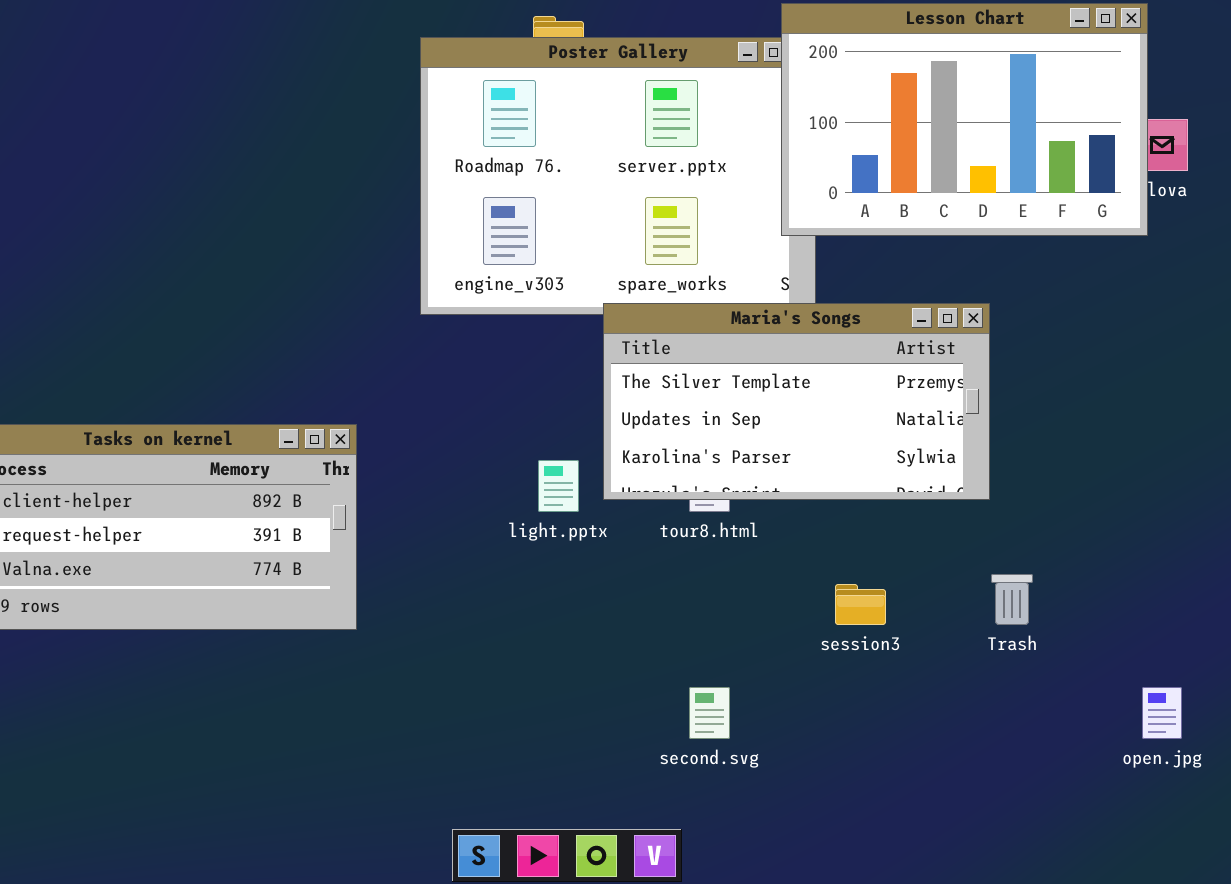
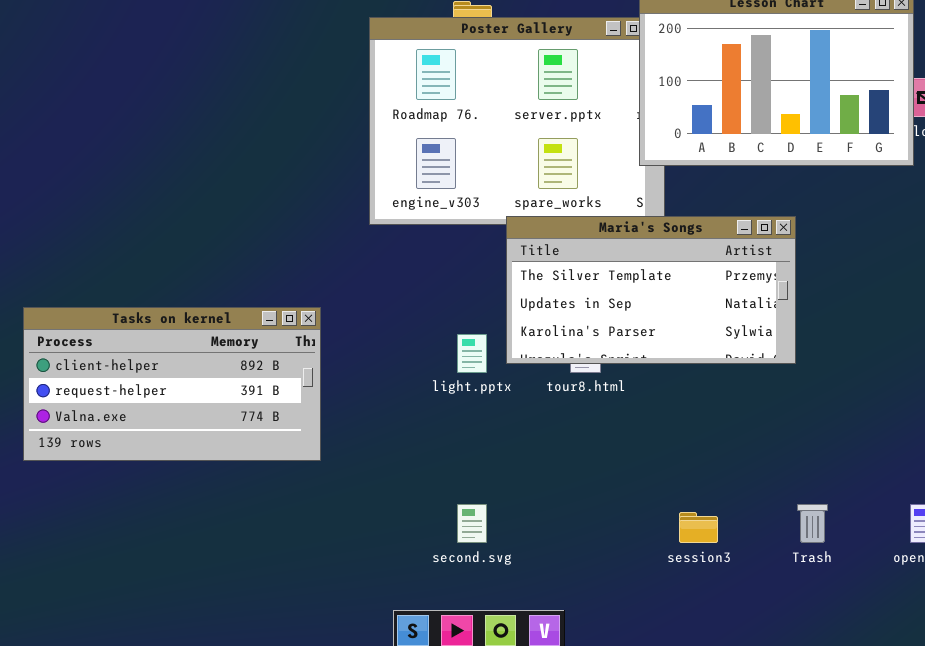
Trash: [991,574,1033,625] -> [797,504,828,543], moved
session3: [835,584,886,625] -> [679,512,718,543], moved
second.svg: [689,687,730,739] -> [457,504,487,543], moved

